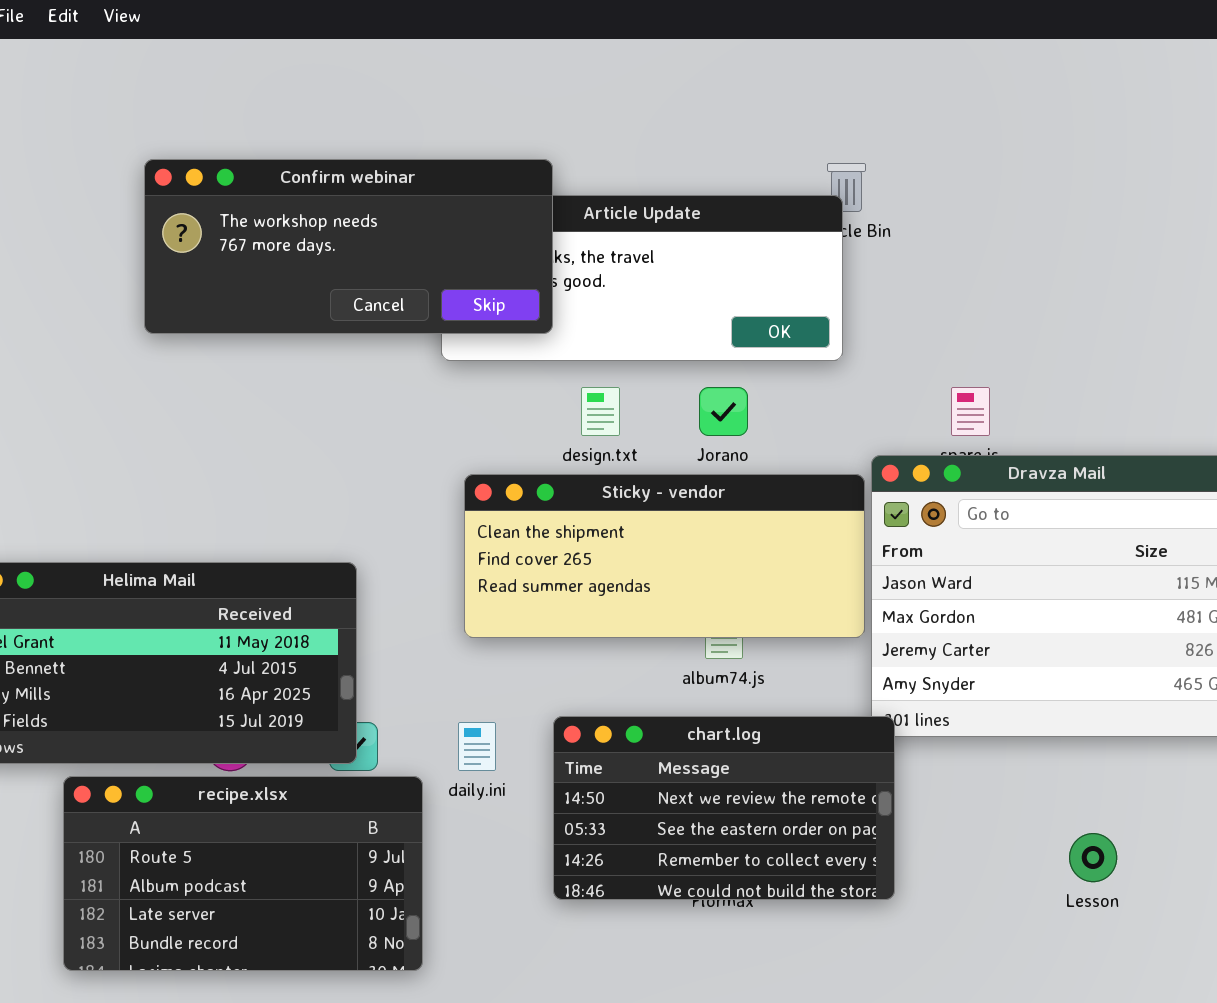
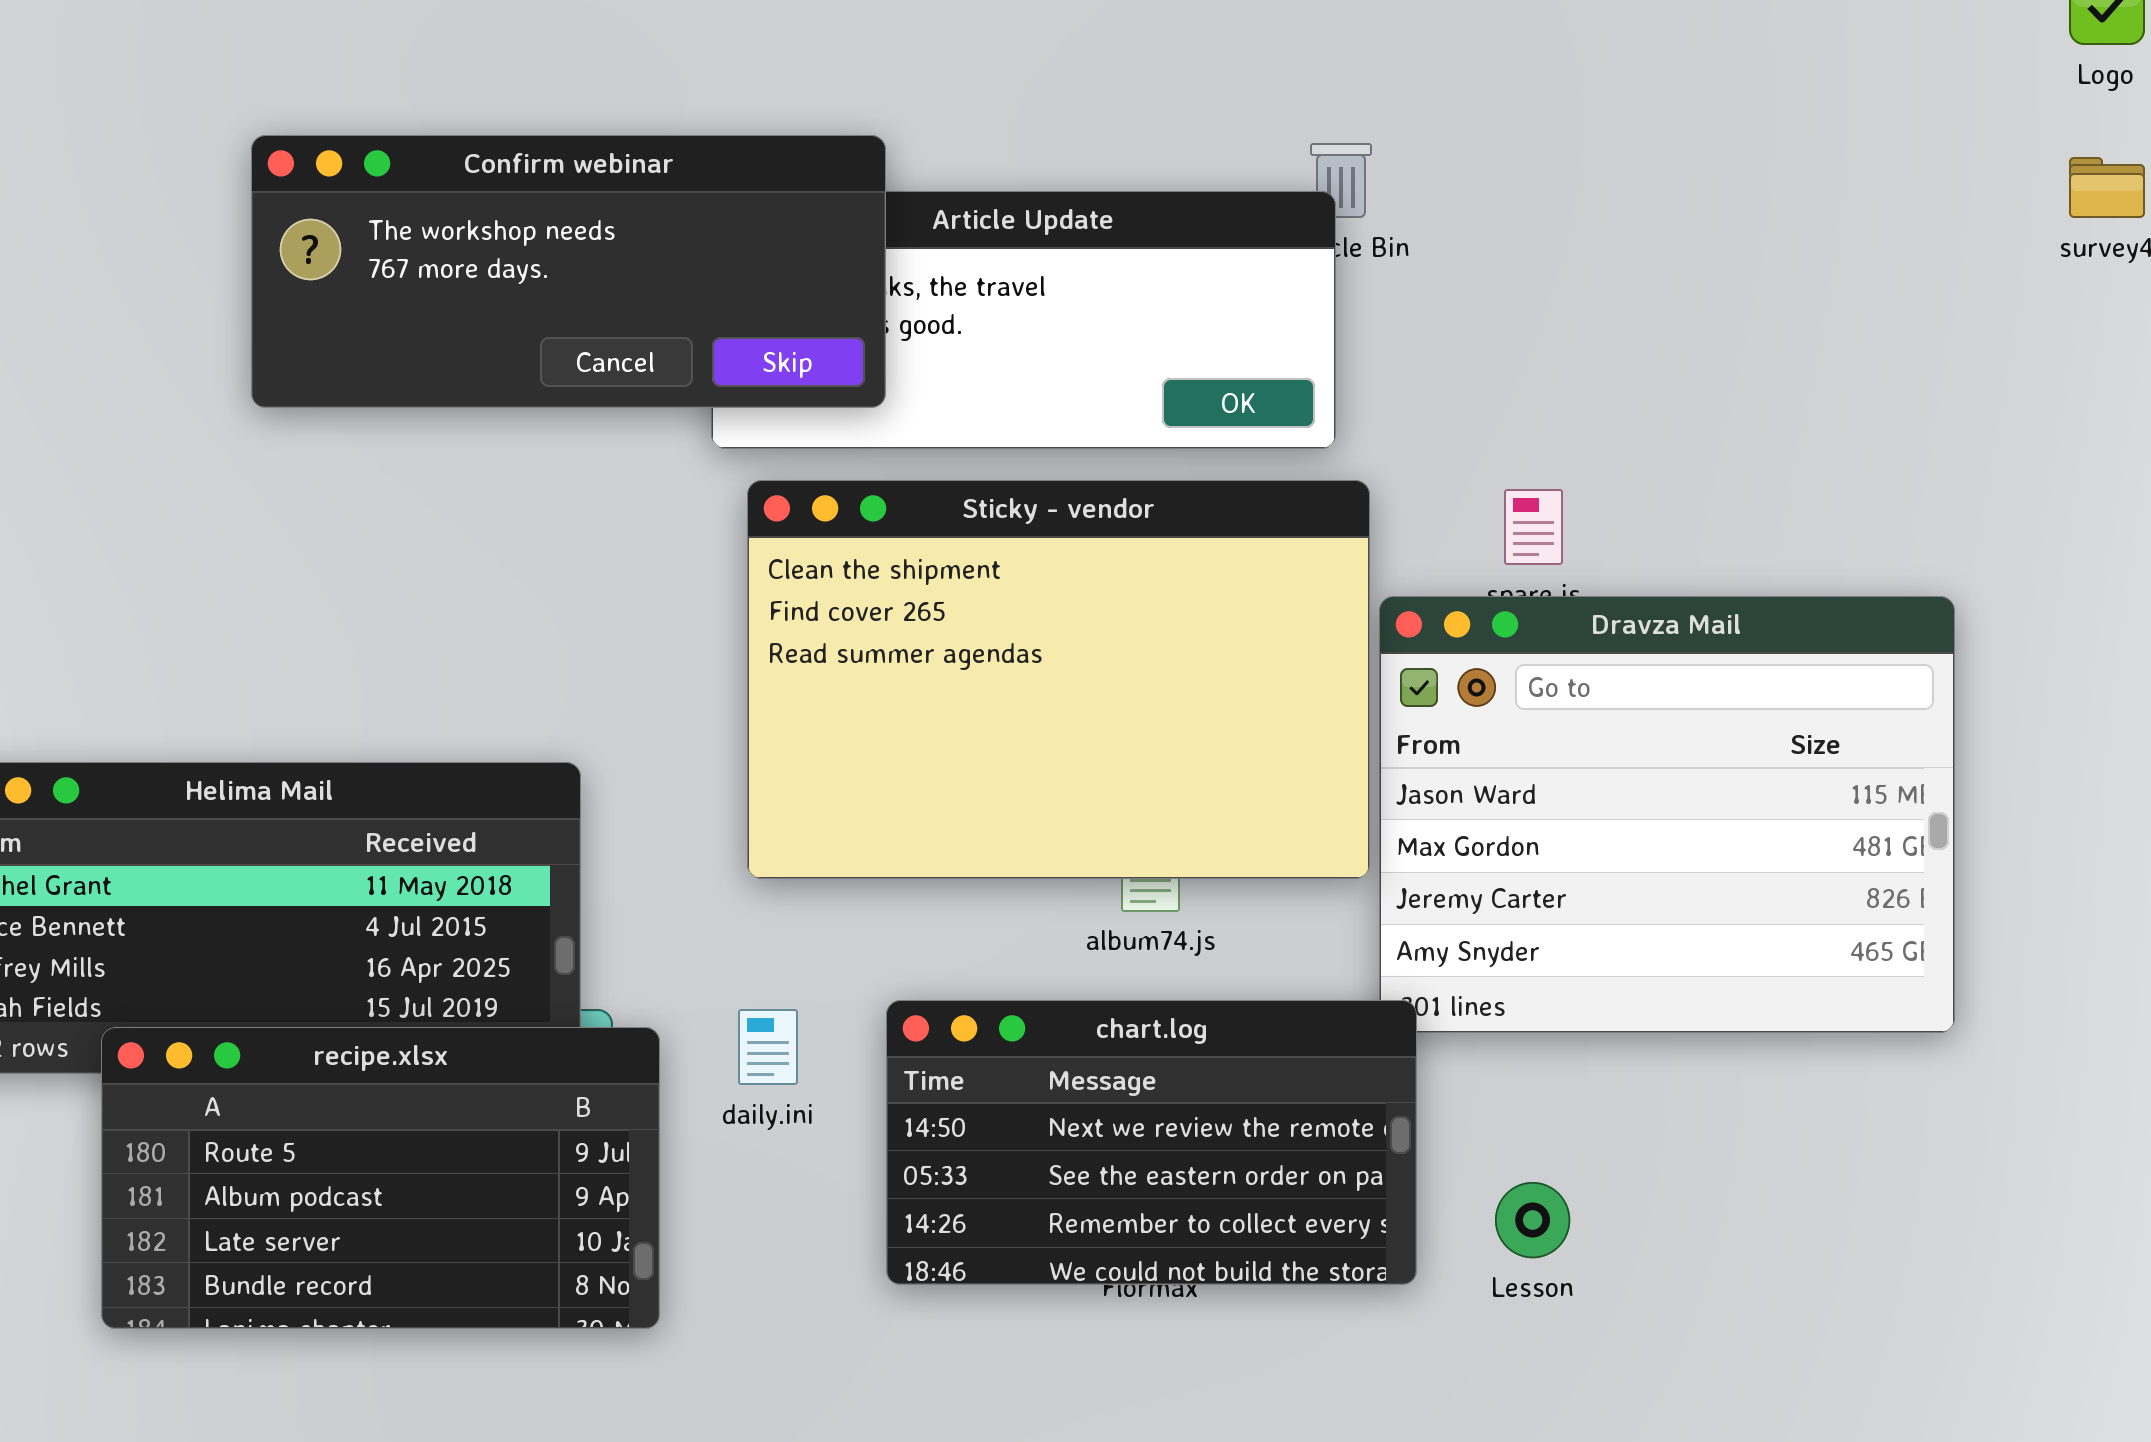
Sticky - vendor: [464,474,865,638] -> [747,480,1370,879], resized
recipe.xlsx: [63,776,423,971] -> [101,1027,660,1329], moved
Lesson: [1069,833,1117,882] -> [1495,1182,1570,1258], moved

